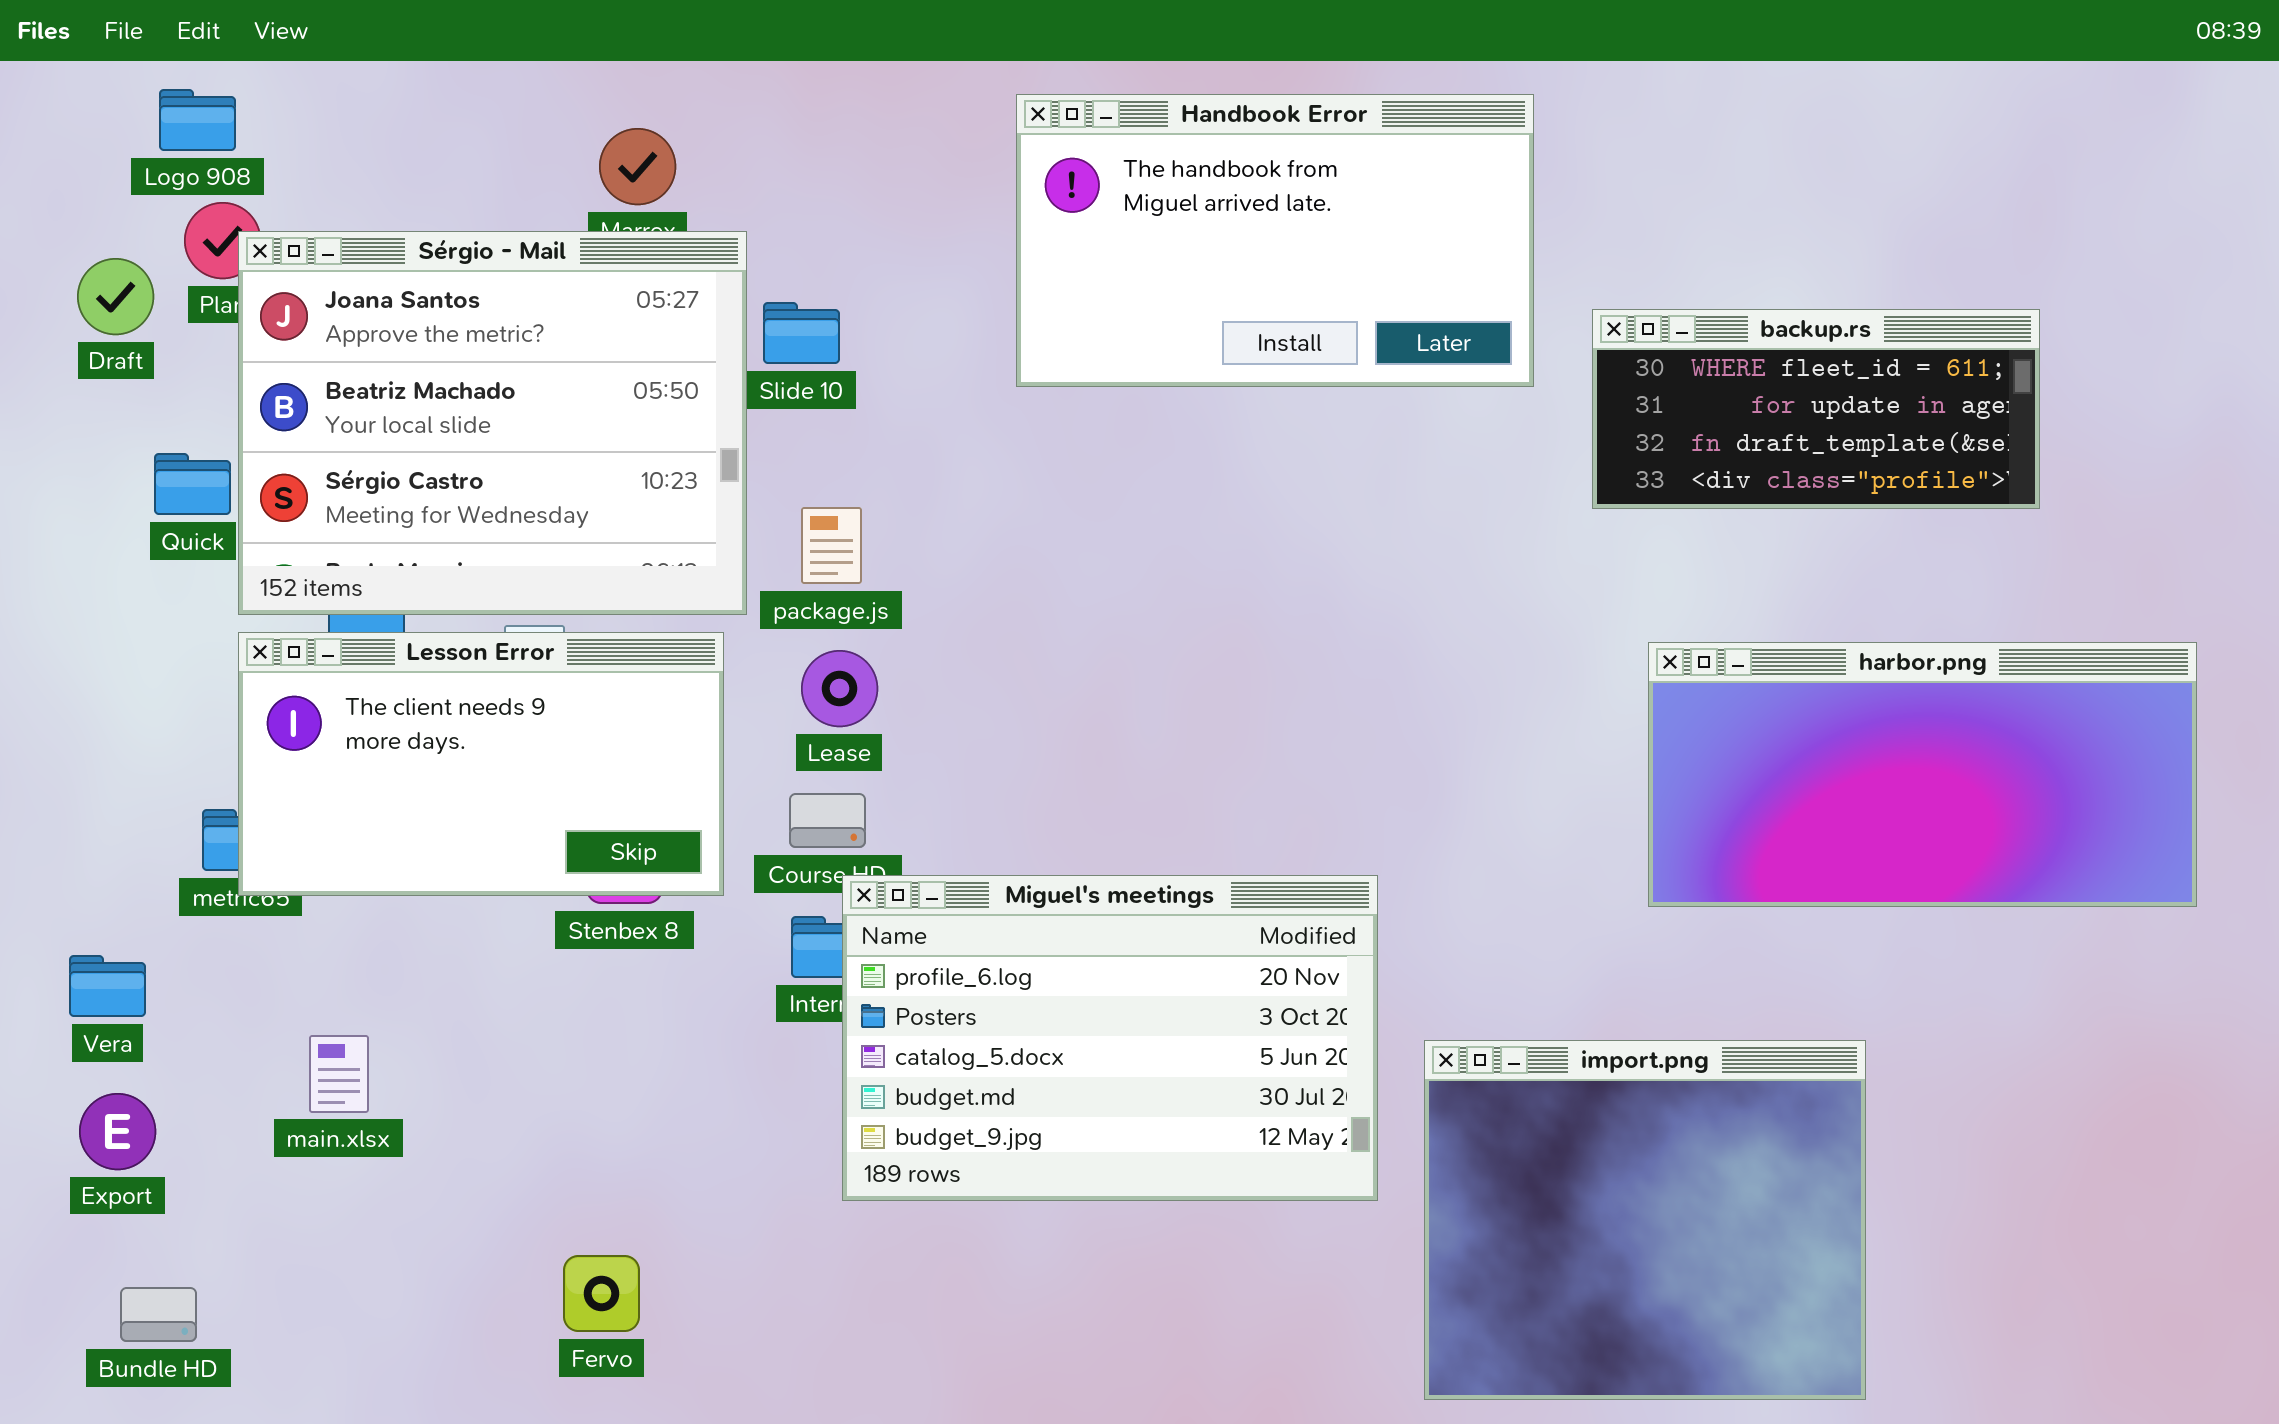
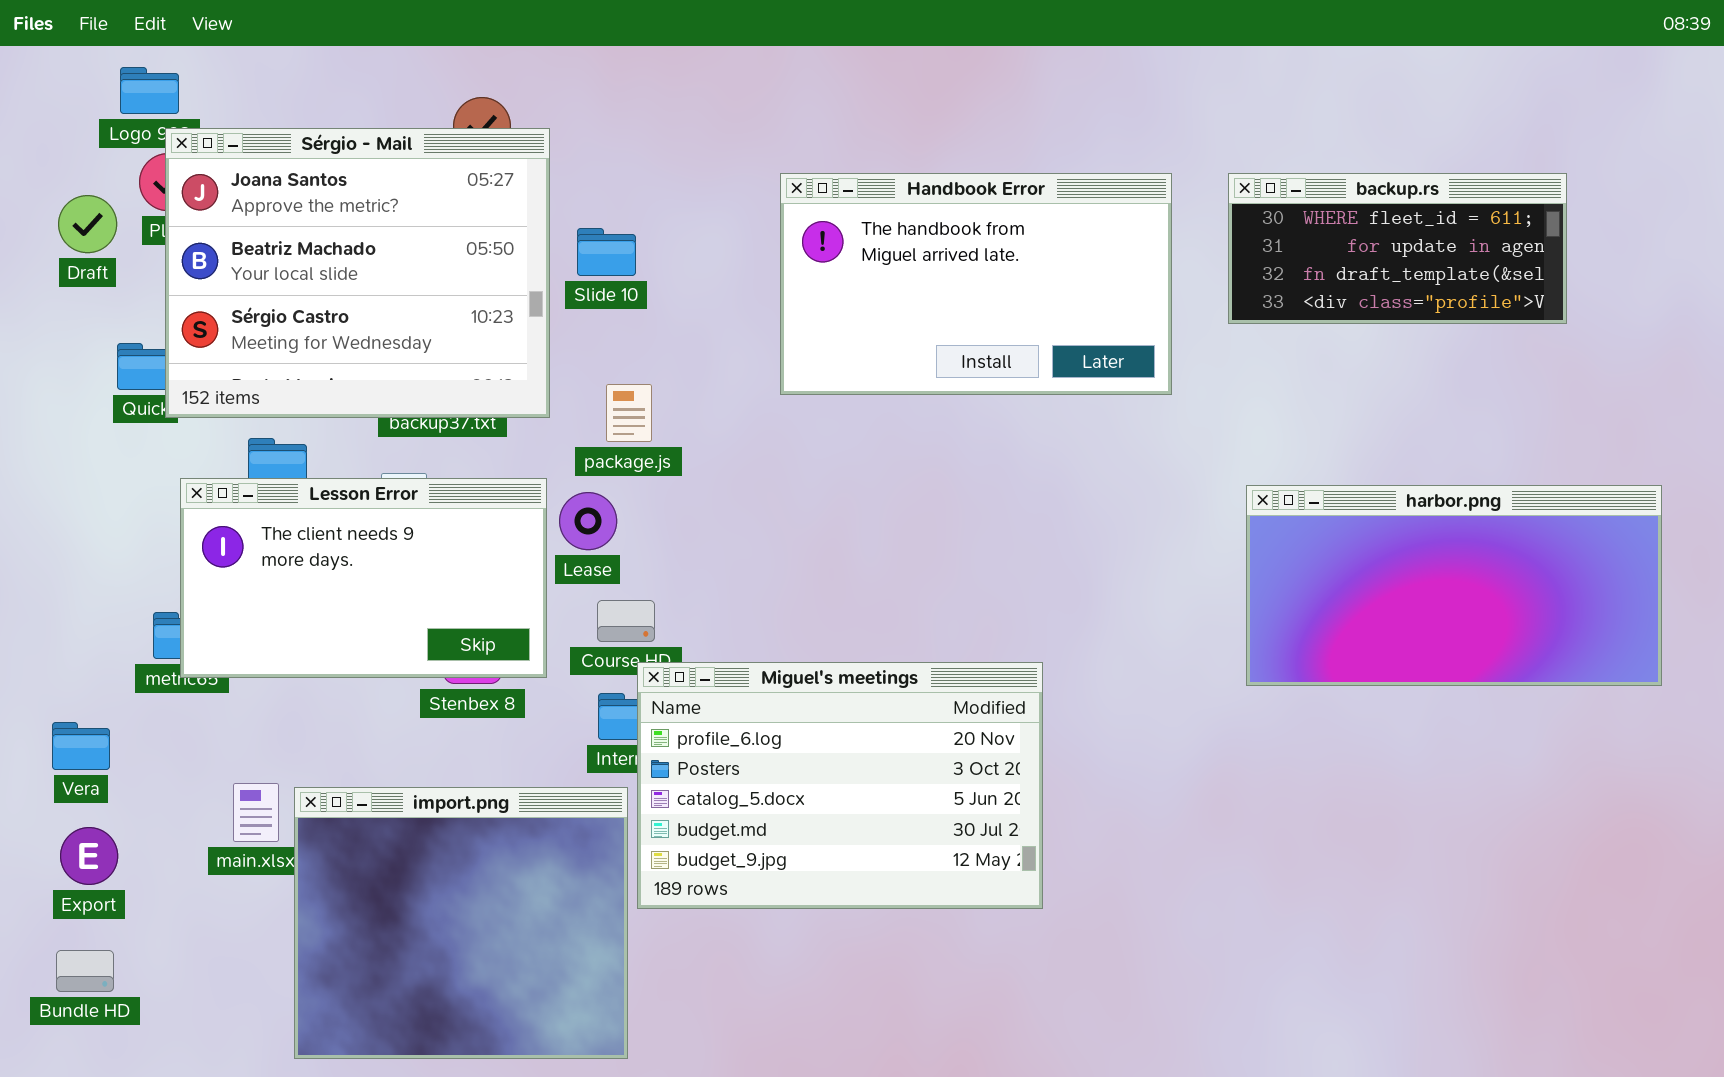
Handbook Error: [1016,94,1534,387] -> [780,173,1172,395], moved
Sérgio - Mail: [238,231,747,615] -> [165,128,550,418], moved
backup.rs: [1592,309,2040,509] -> [1228,173,1567,324], moved
Lease: [801,650,878,727] -> [559,492,617,550], moved
import.png: [1424,1040,1866,1400] -> [294,787,628,1059], moved
Bundle HD: [120,1287,197,1342] -> [56,950,114,992], moved

